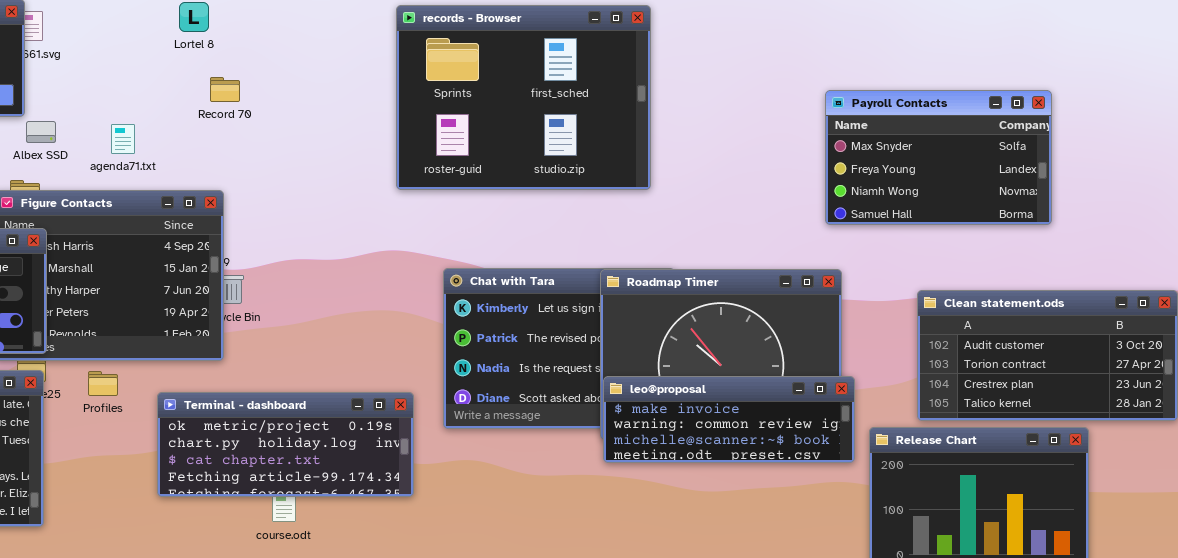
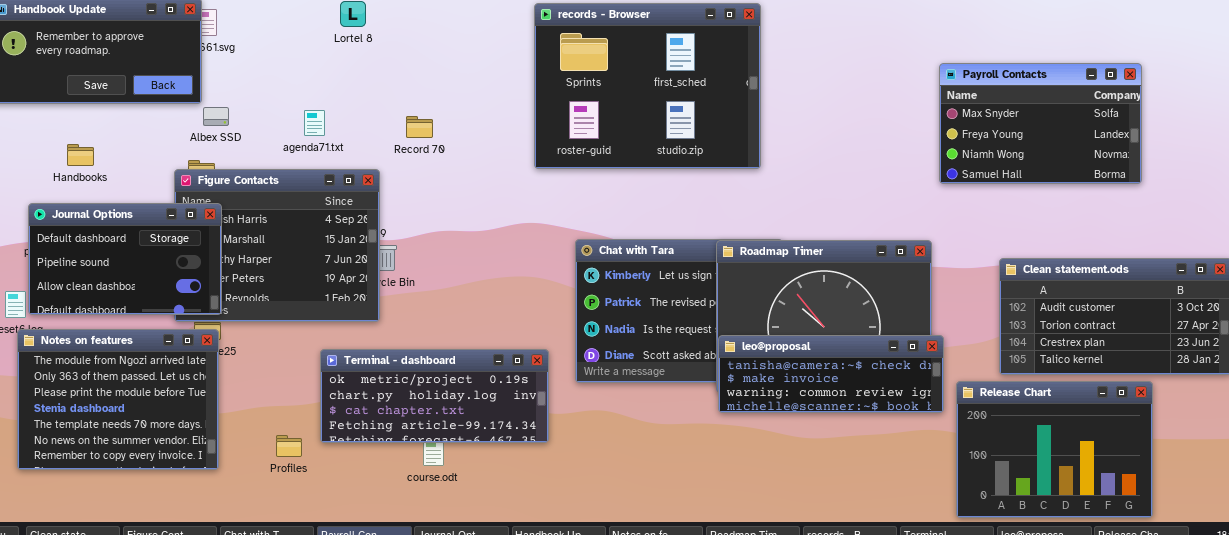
Record 70: [210,77,240,102] -> [406,116,433,138], moved
Payroll Contacts: [825,90,1052,225] -> [939,63,1142,184], moved
agenda71.txt: [111,124,135,154] -> [304,110,325,136], moved
Profiles: [88,371,118,396] -> [276,435,302,457], moved
leo@proposal: [603,376,855,463] -> [718,335,944,413], scrolled up 1 row

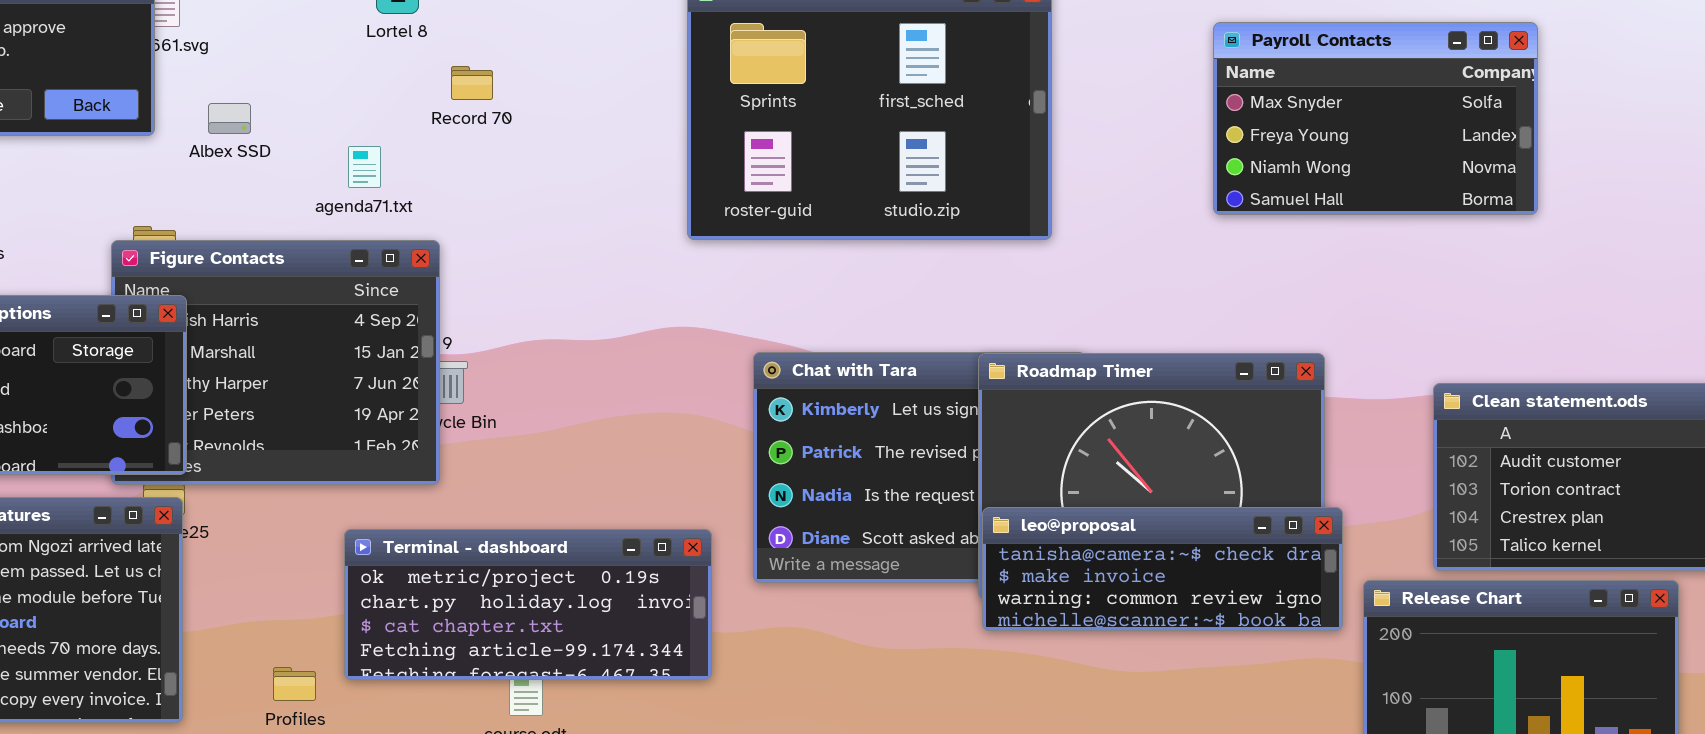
Payroll Contacts: [939,63,1142,184] -> [1213,22,1538,215], moved
Albex SSD: [203,107,229,126] -> [208,103,251,134], moved
agenda71.txt: [304,110,325,136] -> [348,146,381,188], moved
Record 70: [406,116,433,138] -> [451,66,493,100], moved

